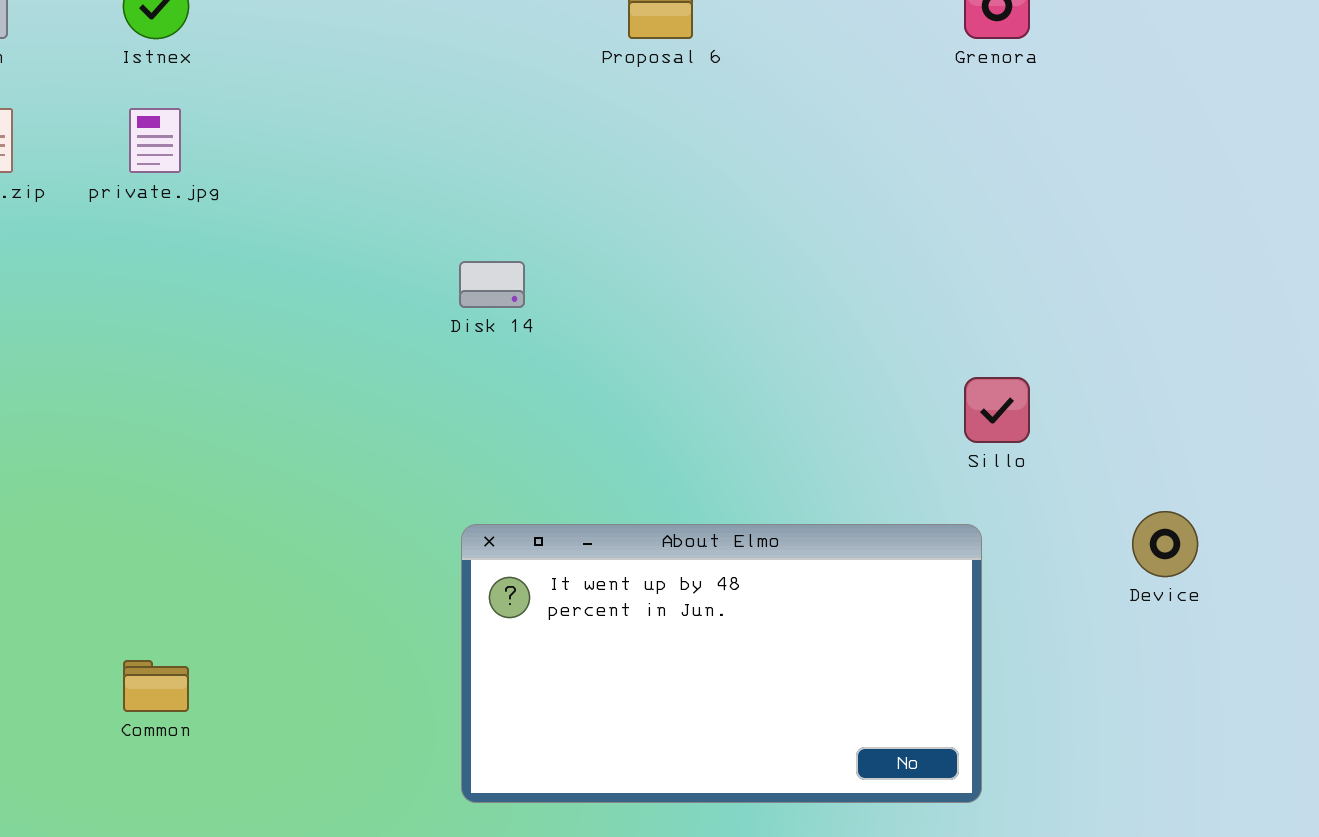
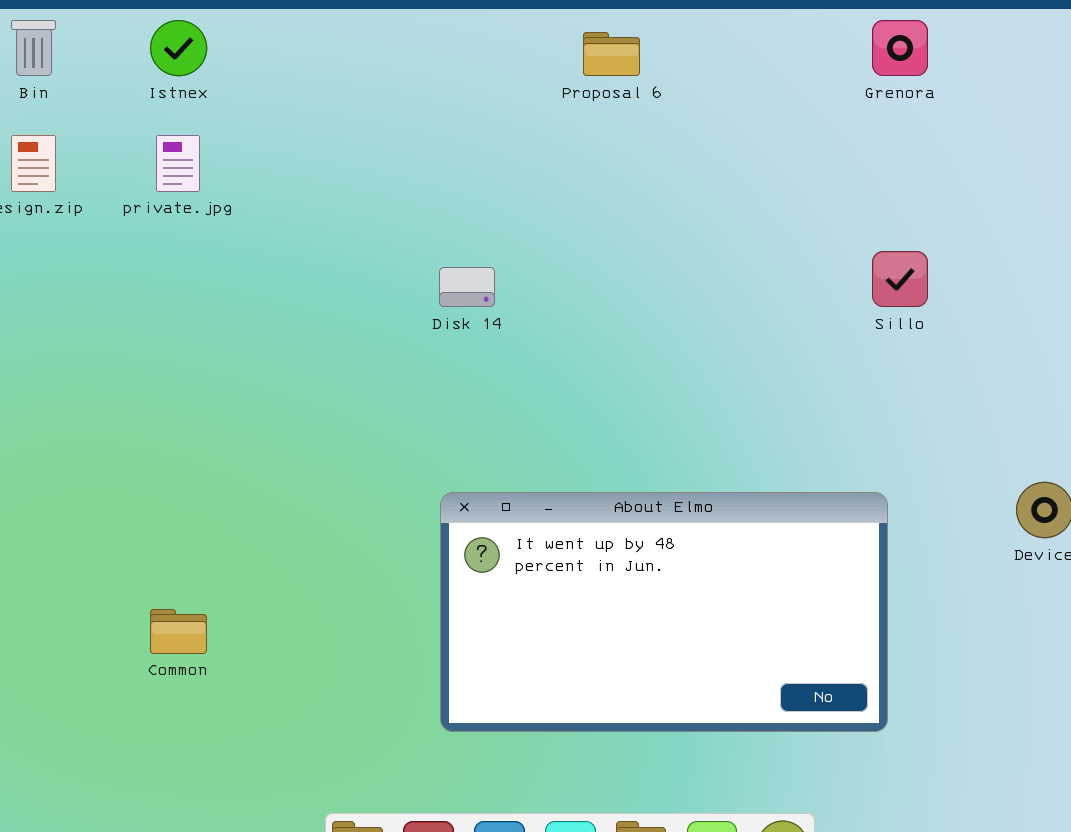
Sillo: [964,377,1030,443] -> [872,251,928,307], moved

